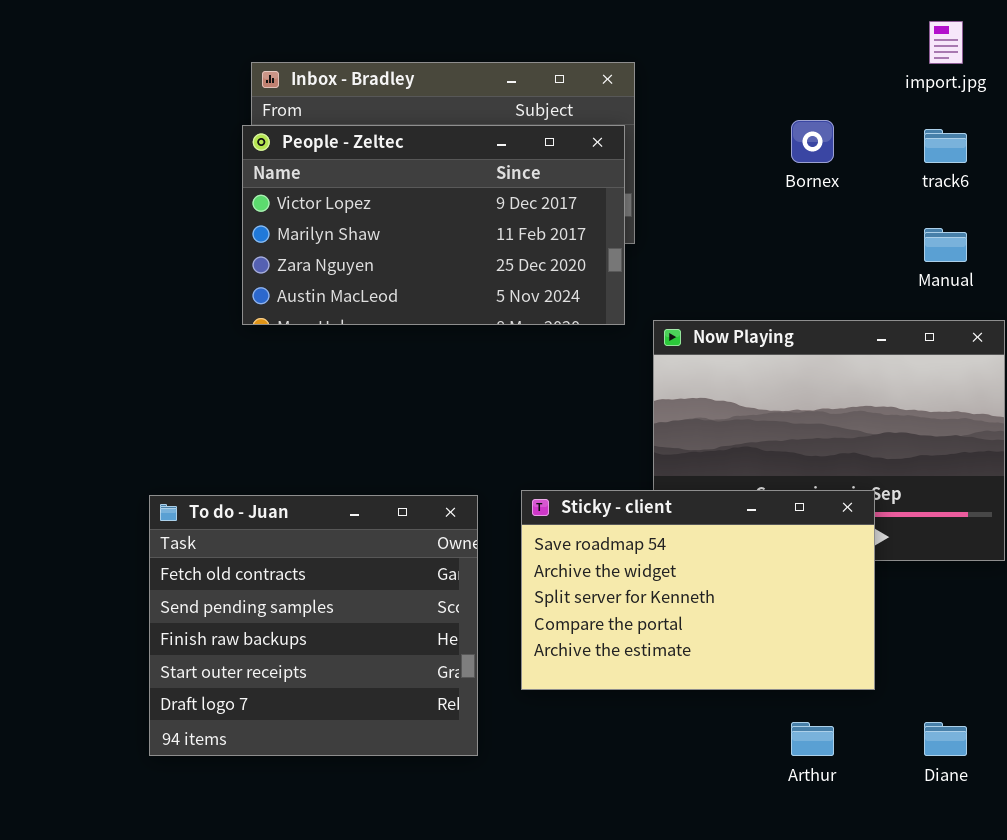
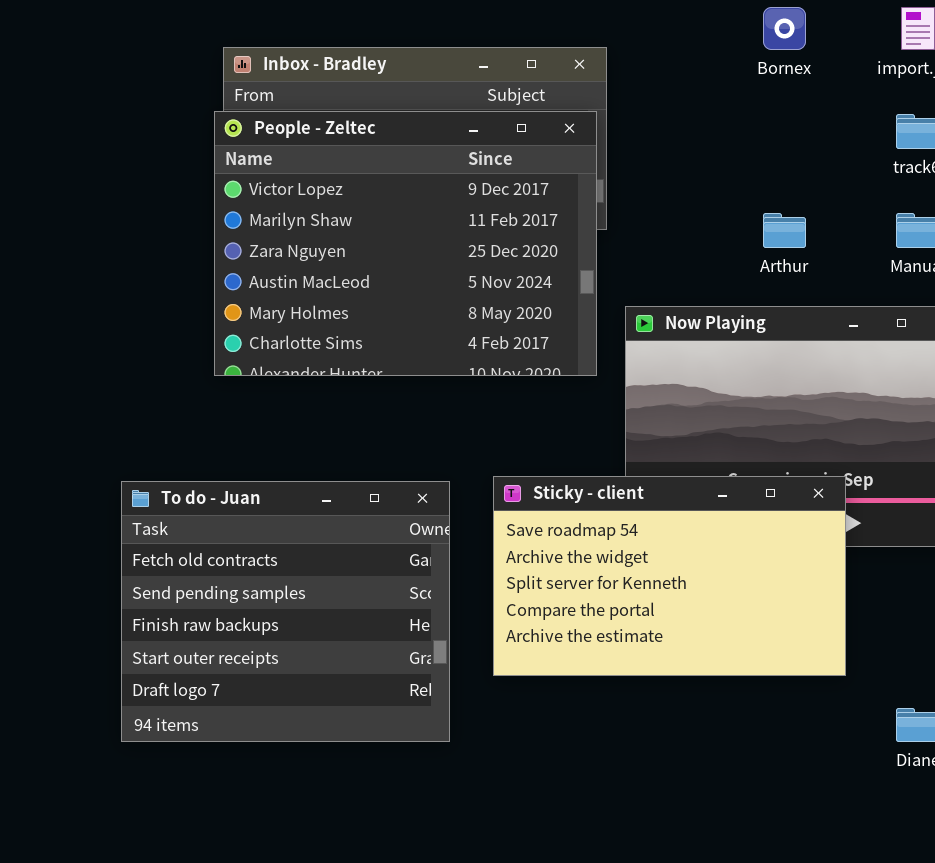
Bornex: [791,120,834,163] -> [763,7,806,50], moved
People - Zeltec: [242,125,625,325] -> [214,111,597,376], resized
Arthur: [791,722,834,756] -> [763,213,806,248], moved

